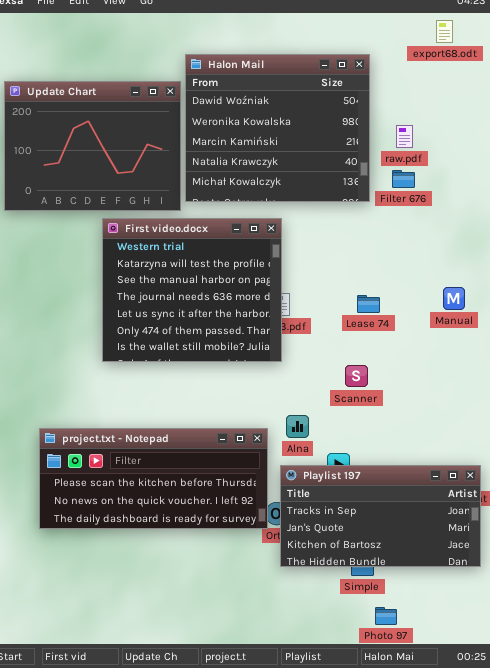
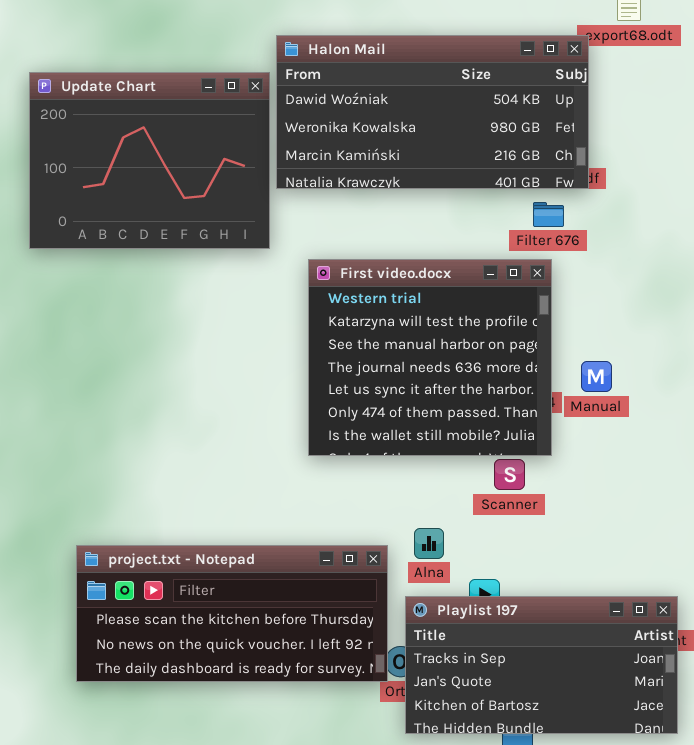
Halon Mail: [185,54,370,202] -> [276,35,589,189], resized
Filter 676: [392,170,415,188] -> [533,202,564,227], moved
First video.docx: [102,218,282,362] -> [308,259,552,456], moved
Manual: [443,287,465,310] -> [581,361,612,392], moved

